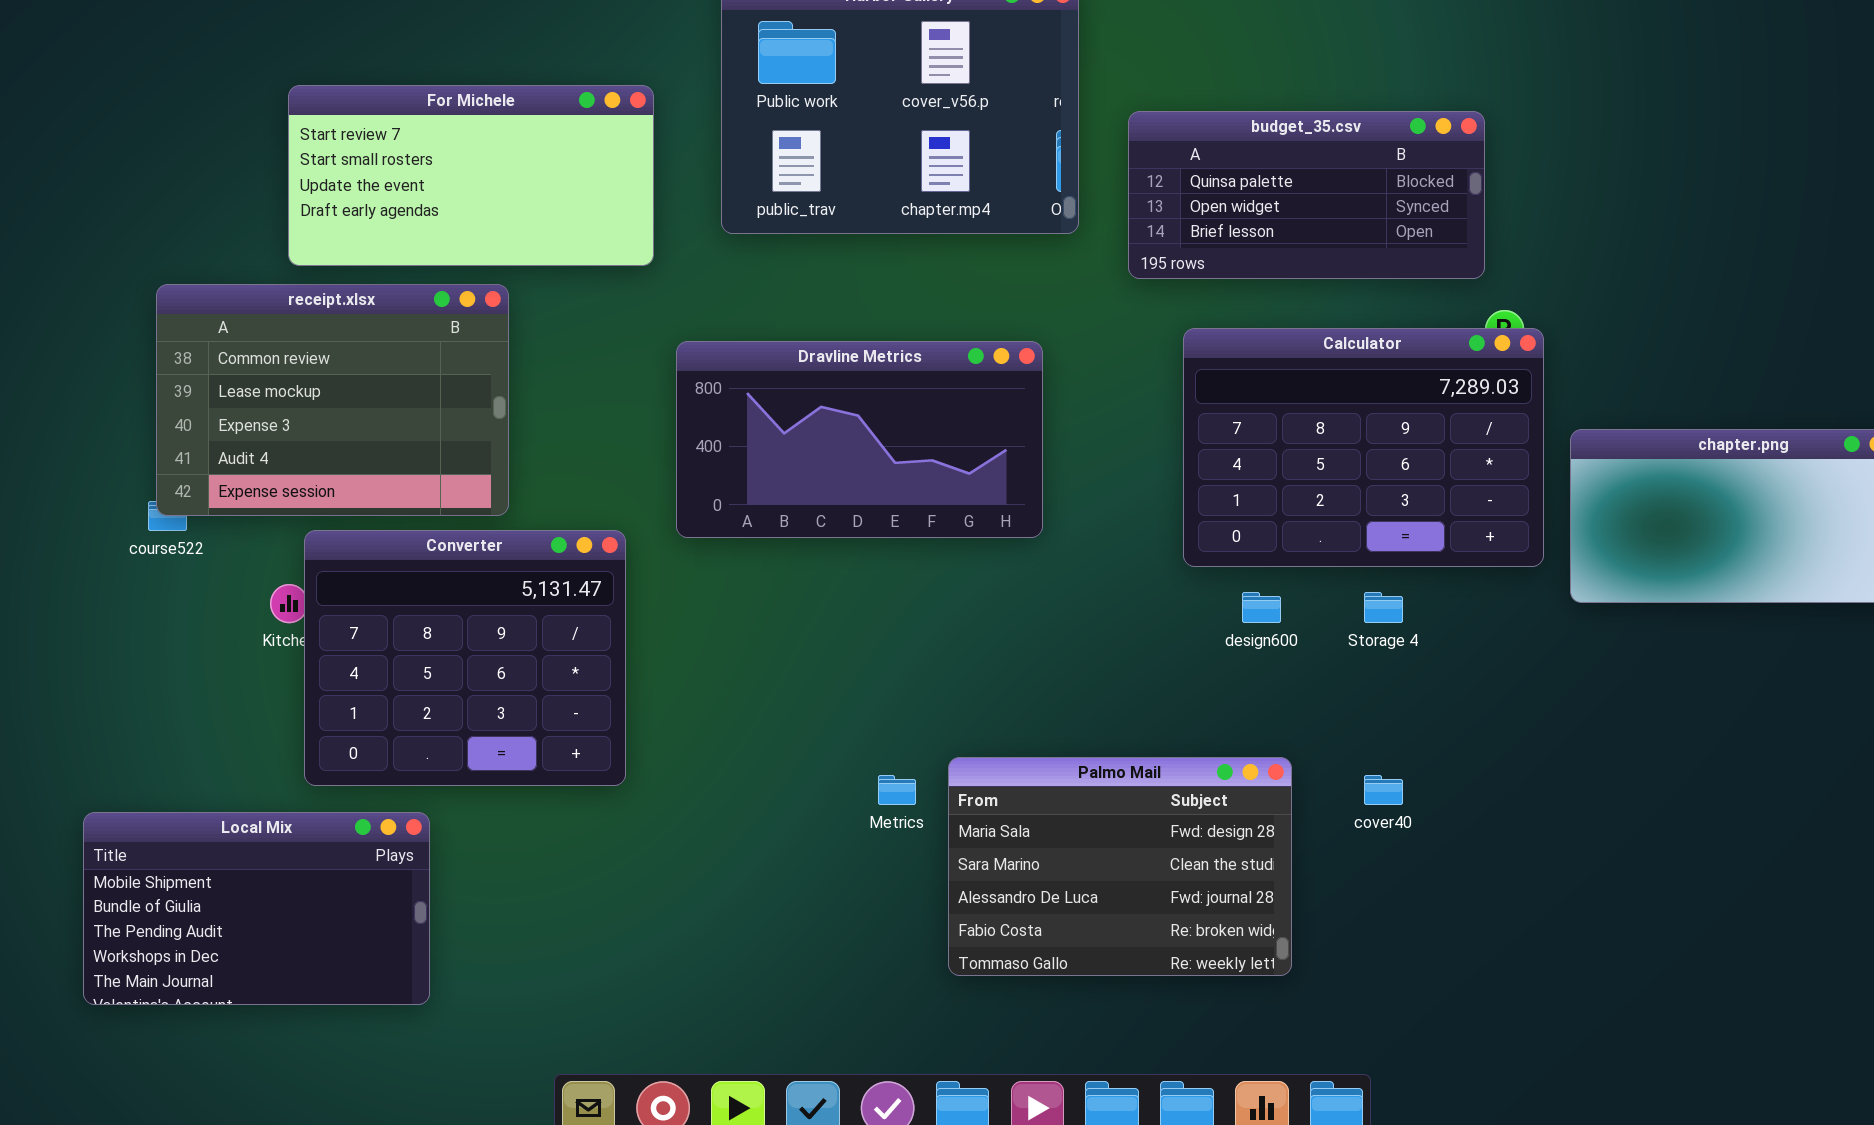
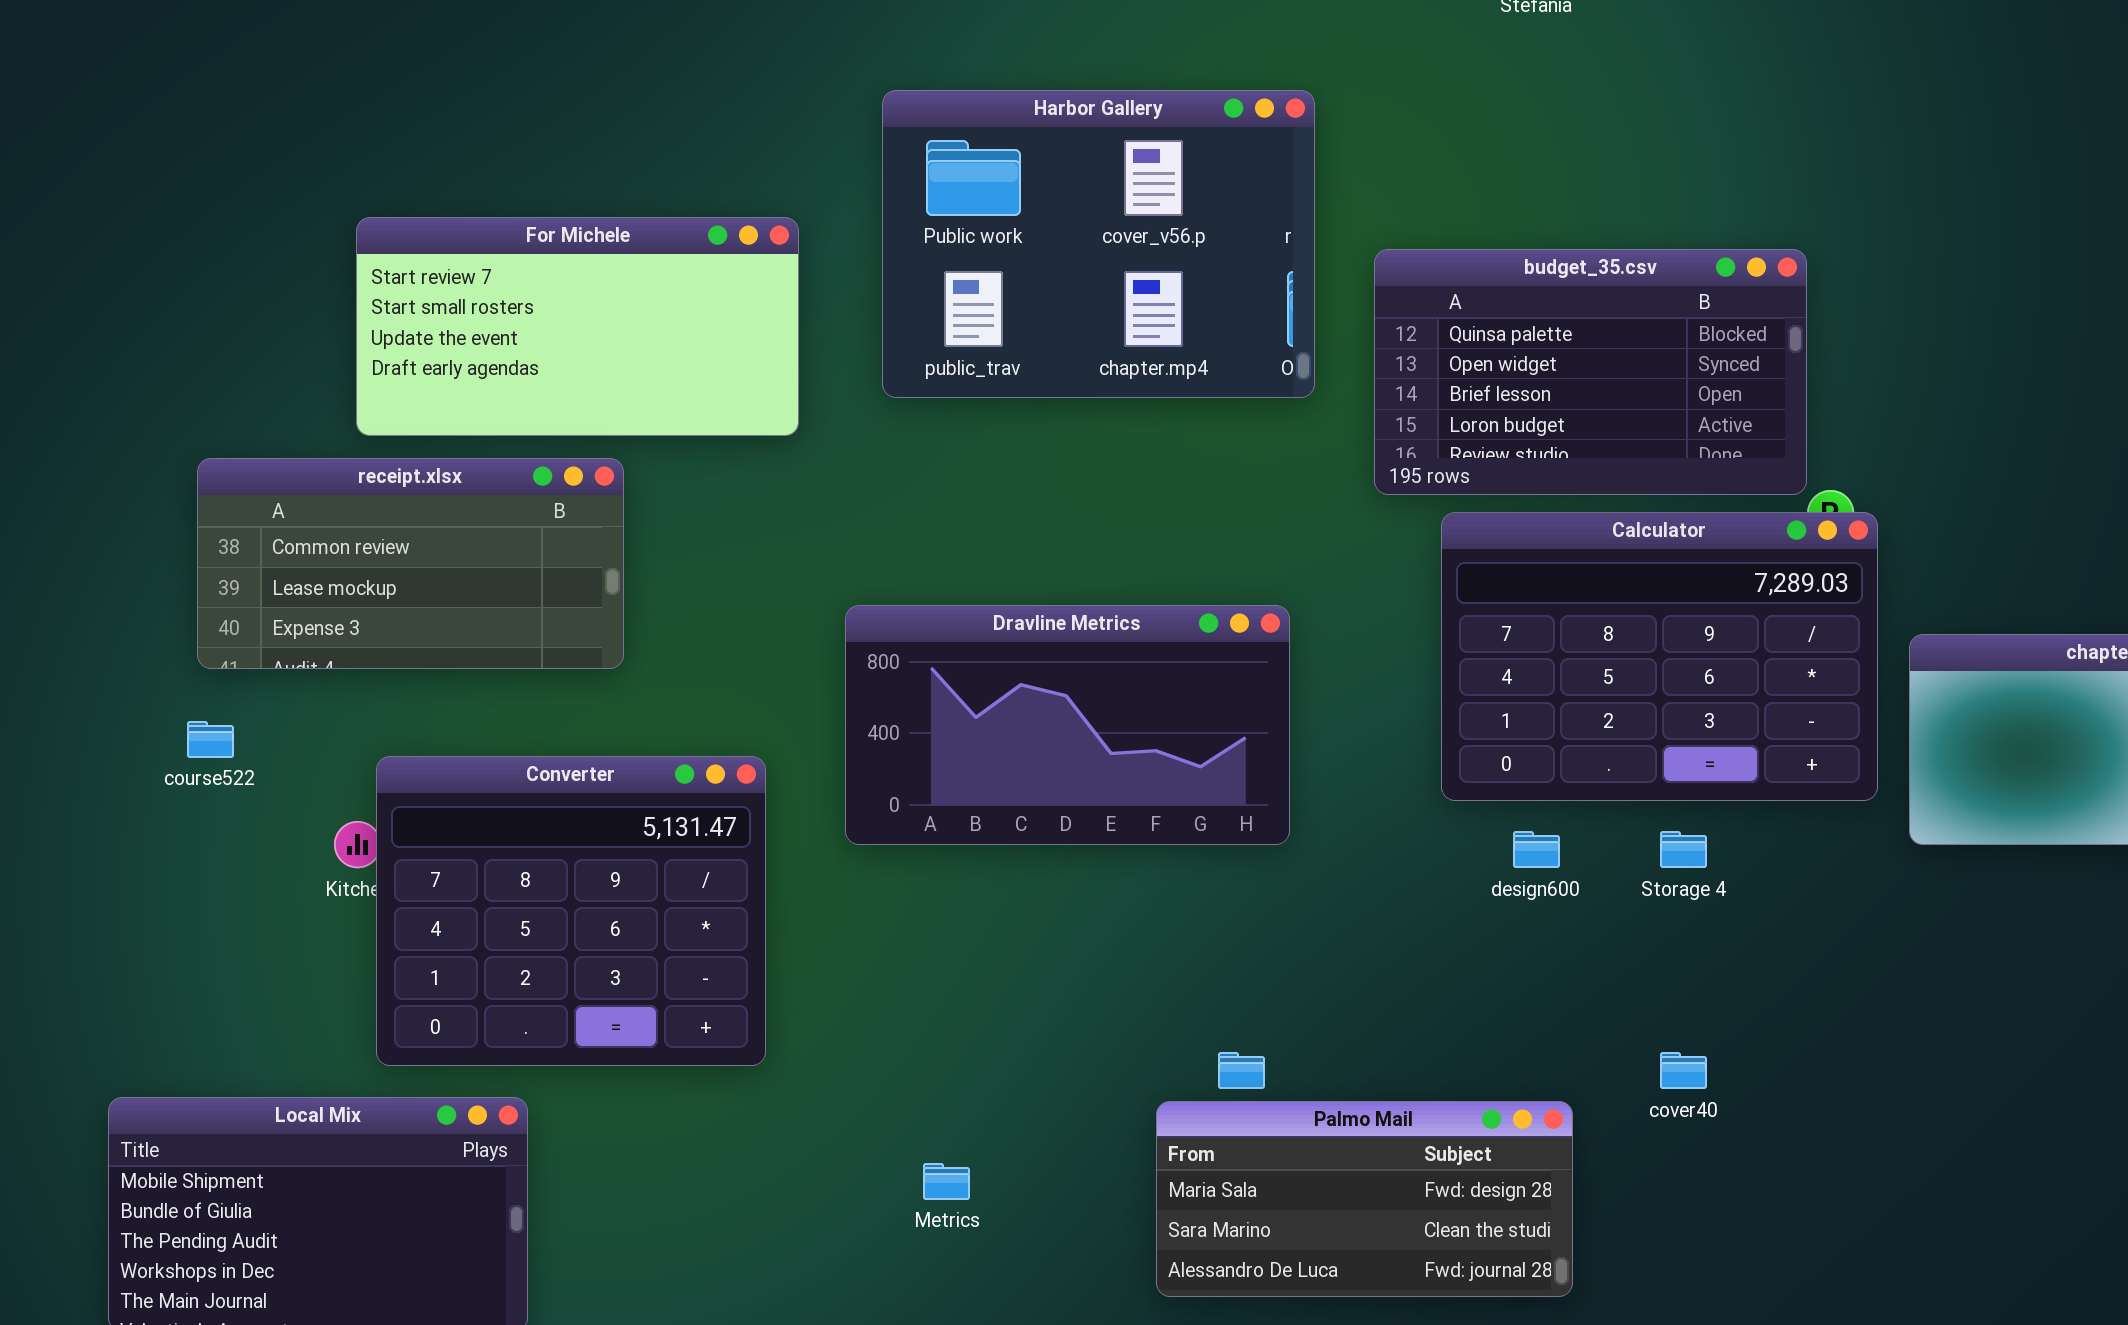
budget_35.csv: [1128,111,1485,279] -> [1374,249,1807,495], resized
receipt.xlsx: [156,284,509,516] -> [197,458,624,669], resized
Dravline Metrics: [676,341,1043,538] -> [845,605,1290,845], moved
Palmo Mail: [948,757,1292,976] -> [1156,1101,1573,1297], resized
Metrics: [878,775,916,805] -> [923,1163,970,1200], moved

